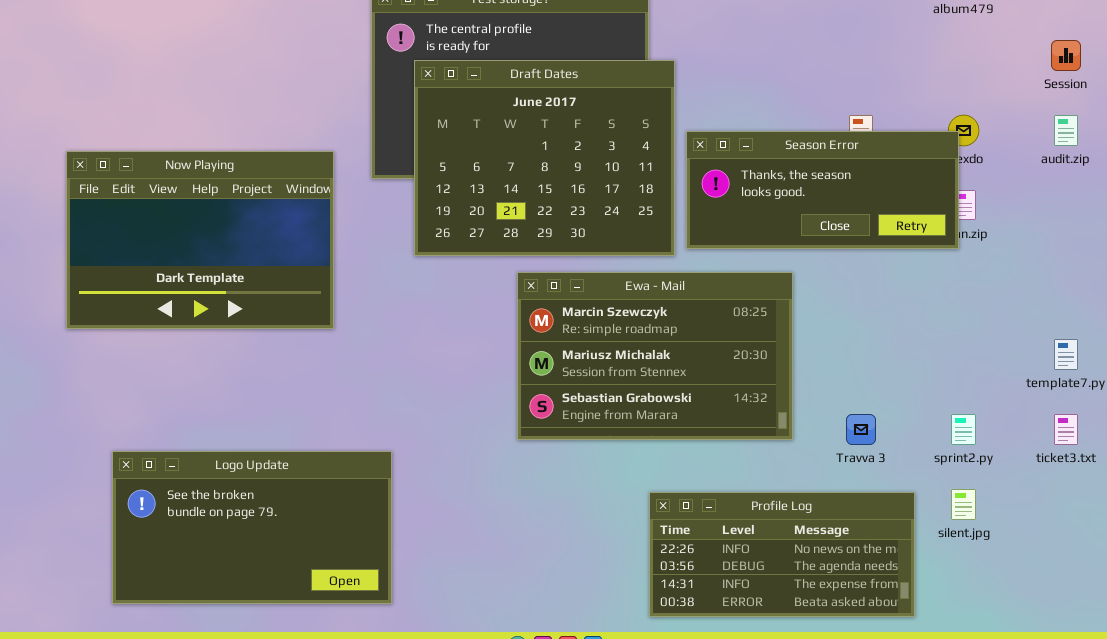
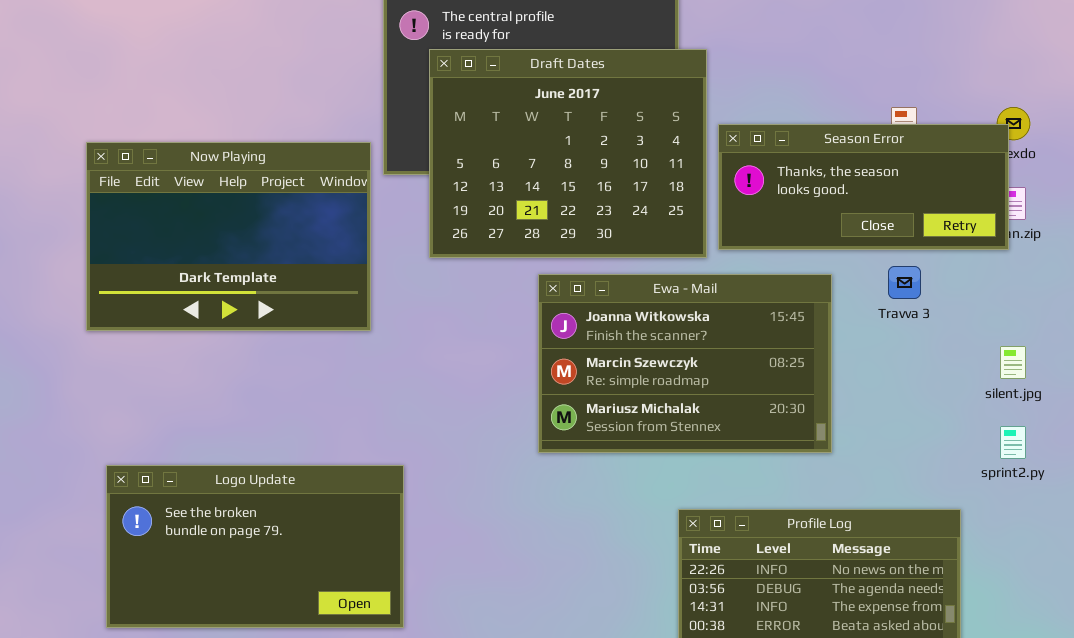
Now Playing: [66,151,334,329] -> [86,142,371,331], moved
Ewa - Mail: [517,272,793,440] -> [538,274,832,453], scrolled up 1 row
Travva 3: [846,414,876,445] -> [888,266,921,299], moved
silent.jpg: [951,489,976,520] -> [1000,346,1026,379], moved

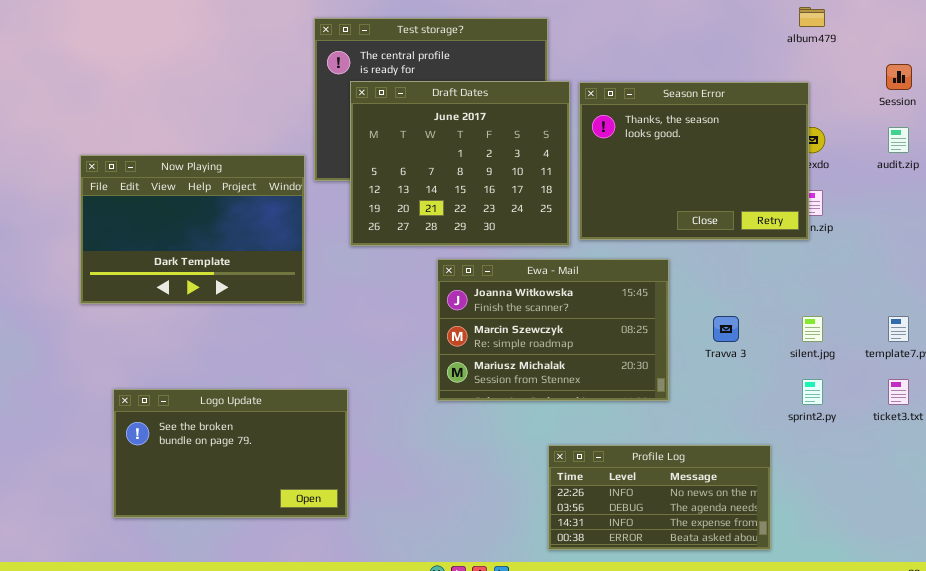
Season Error: [718,124,1009,250] -> [579,82,809,240], resized
Travva 3: [888,266,921,299] -> [713,316,739,342], moved
Logo Update: [106,465,404,628] -> [113,389,348,518], moved

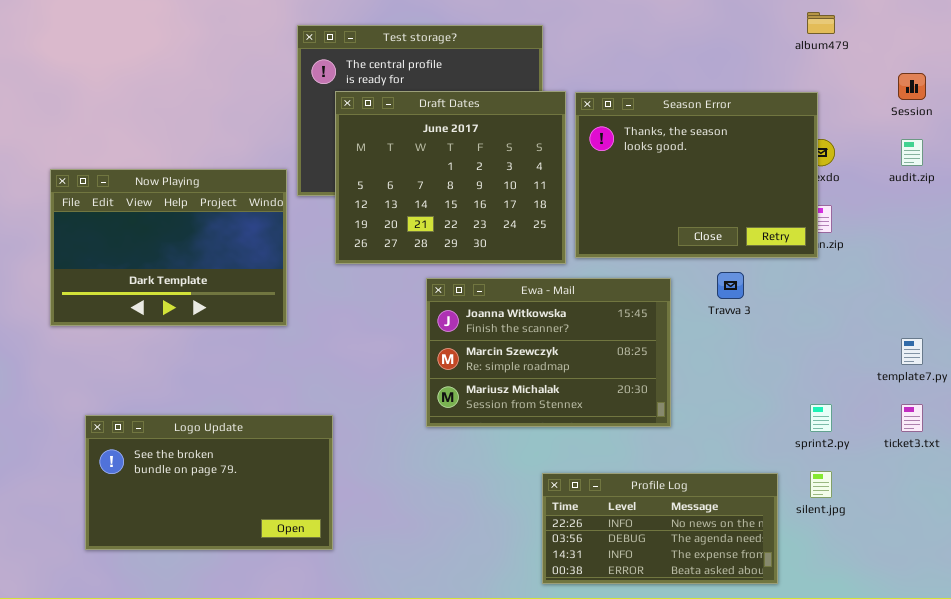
Travva 3: [713,316,739,342] -> [717,272,744,299], moved
silent.jpg: [802,316,823,342] -> [810,471,832,498], moved

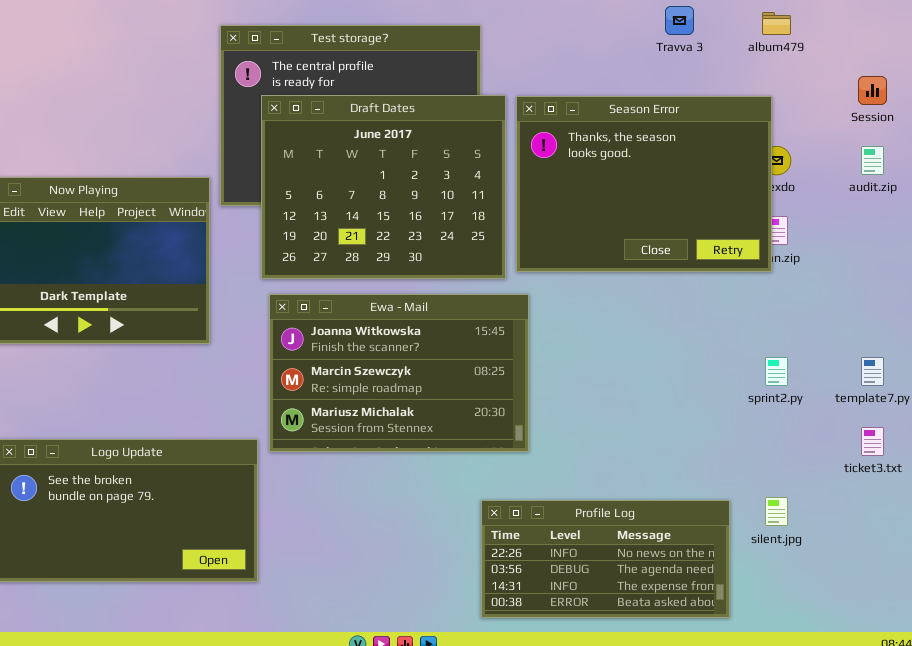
Travva 3: [717,272,744,299] -> [665,6,694,35], moved
Ewa - Mail: [426,278,671,427] -> [269,294,529,452], moved
sprint2.py: [810,404,832,432] -> [765,357,788,386], moved

